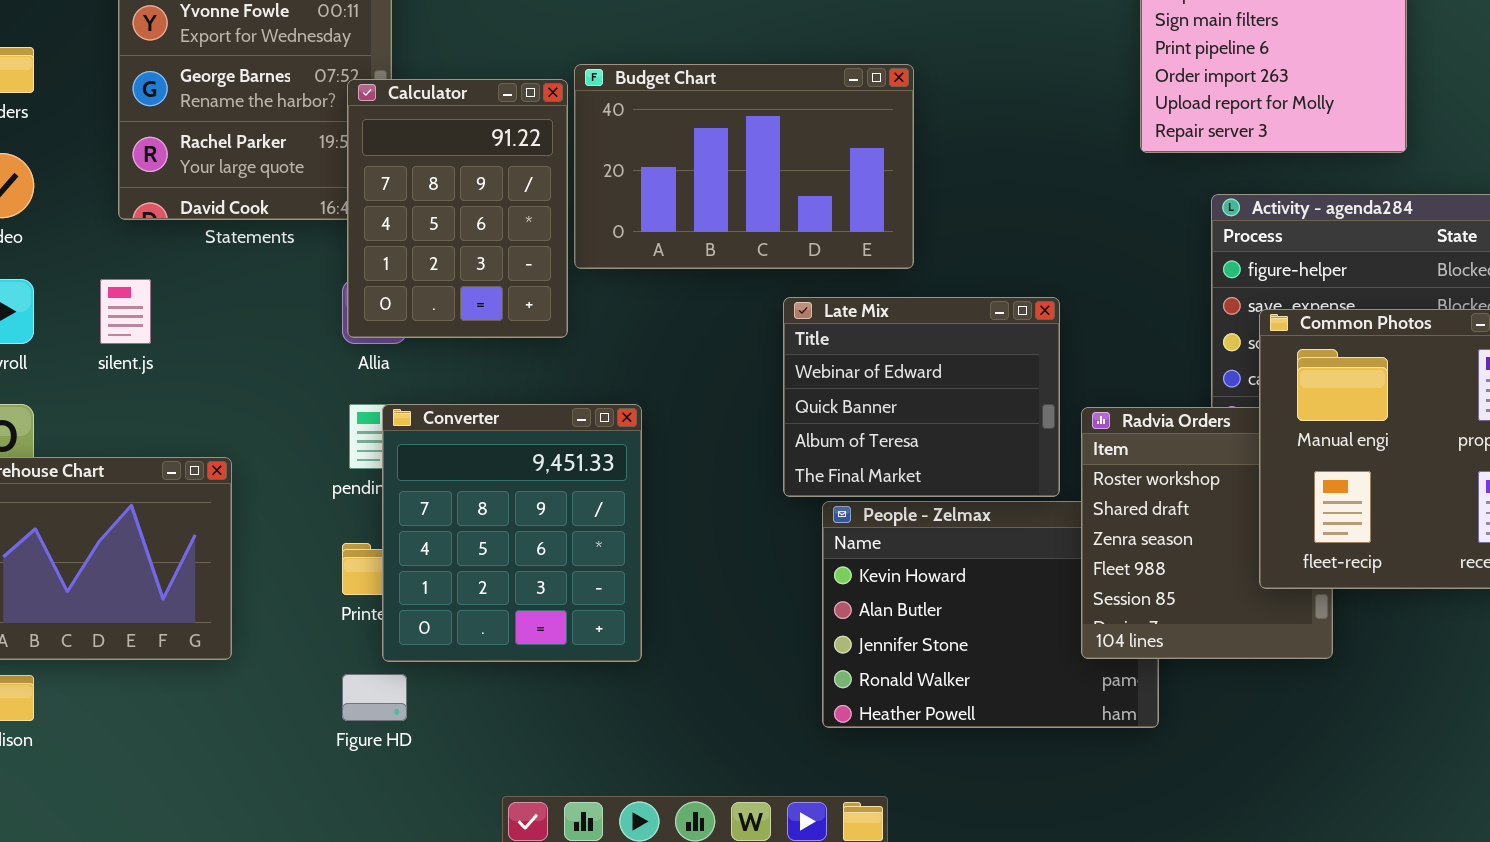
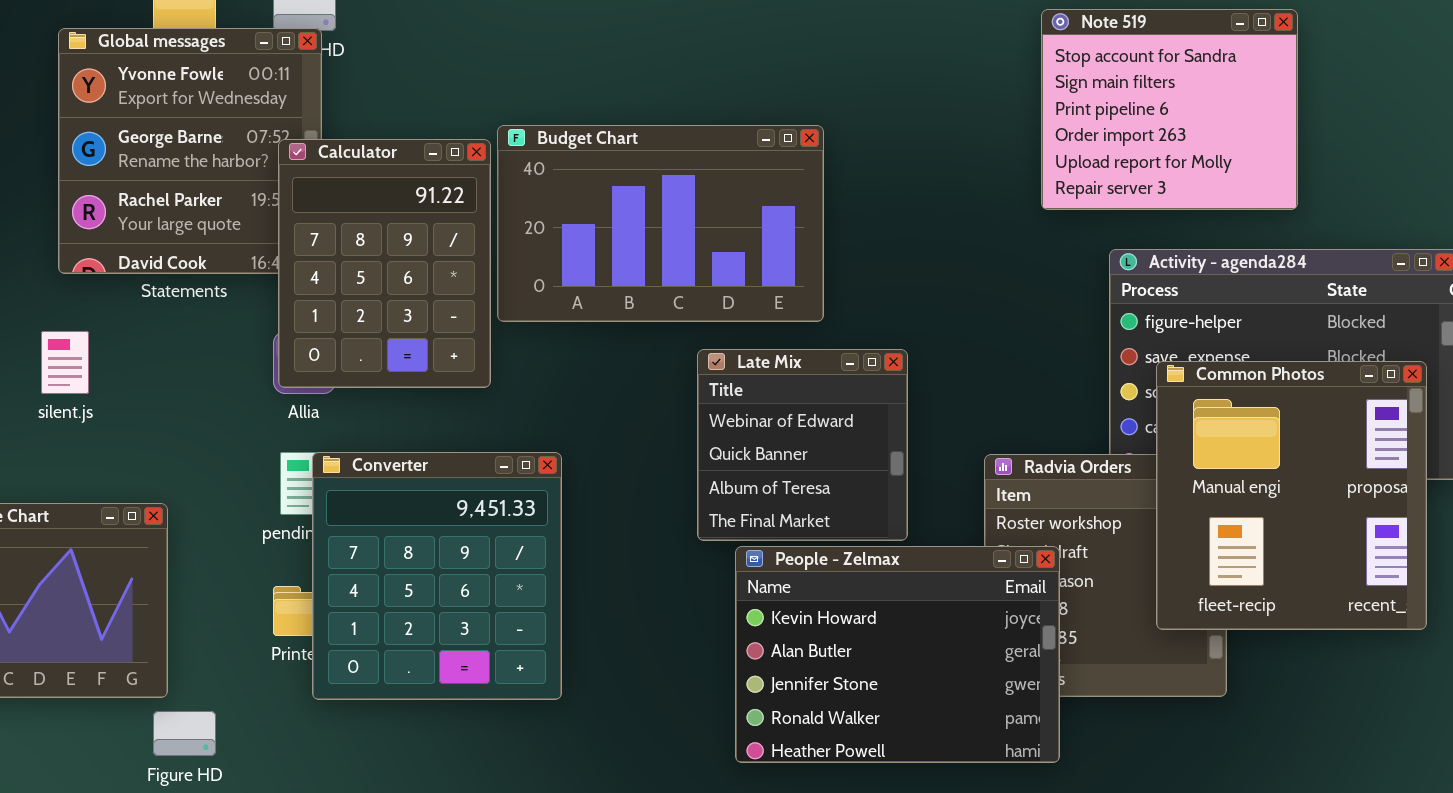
Late Mix: [783,297,1060,497] -> [697,349,908,541], resized
People - Zelmax: [822,501,1159,728] -> [735,546,1060,763], raised
Figure HD: [342,674,407,721] -> [153,711,216,756], moved

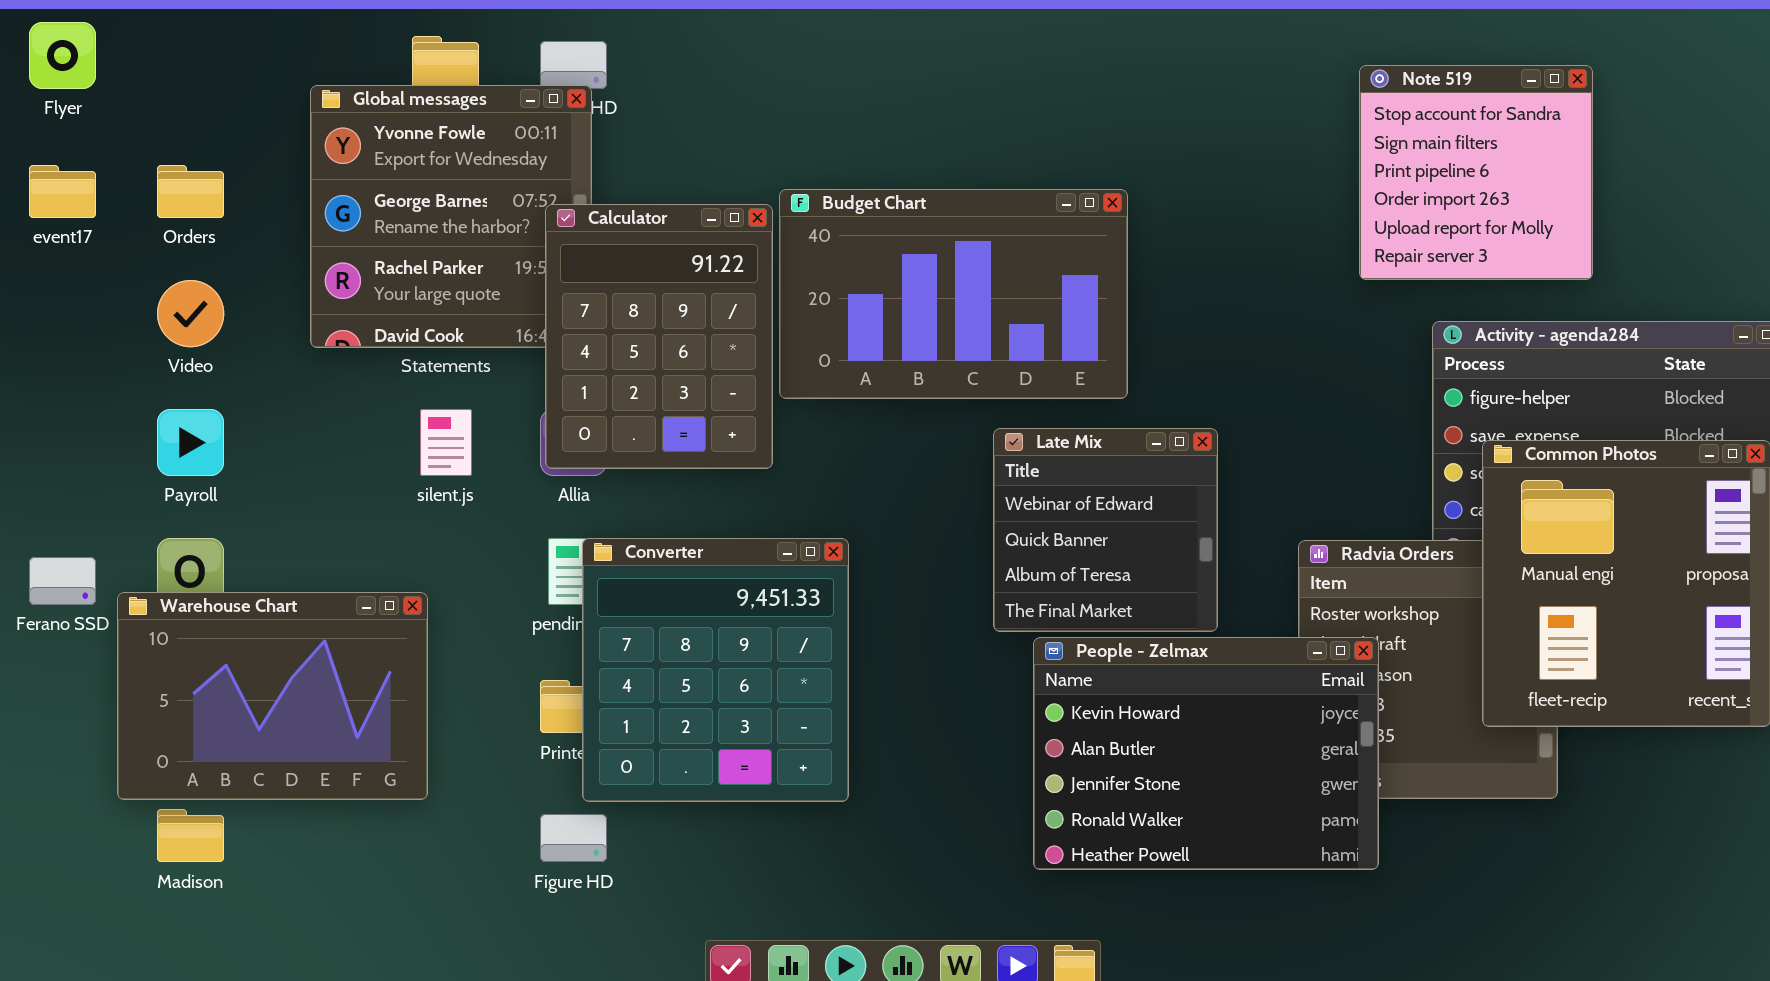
Note 519: [1041,9,1298,210] -> [1359,65,1593,280], resized
silent.js: [41,331,89,394] -> [420,409,472,476], moved
Figure HD: [153,711,216,756] -> [540,814,607,862], moved

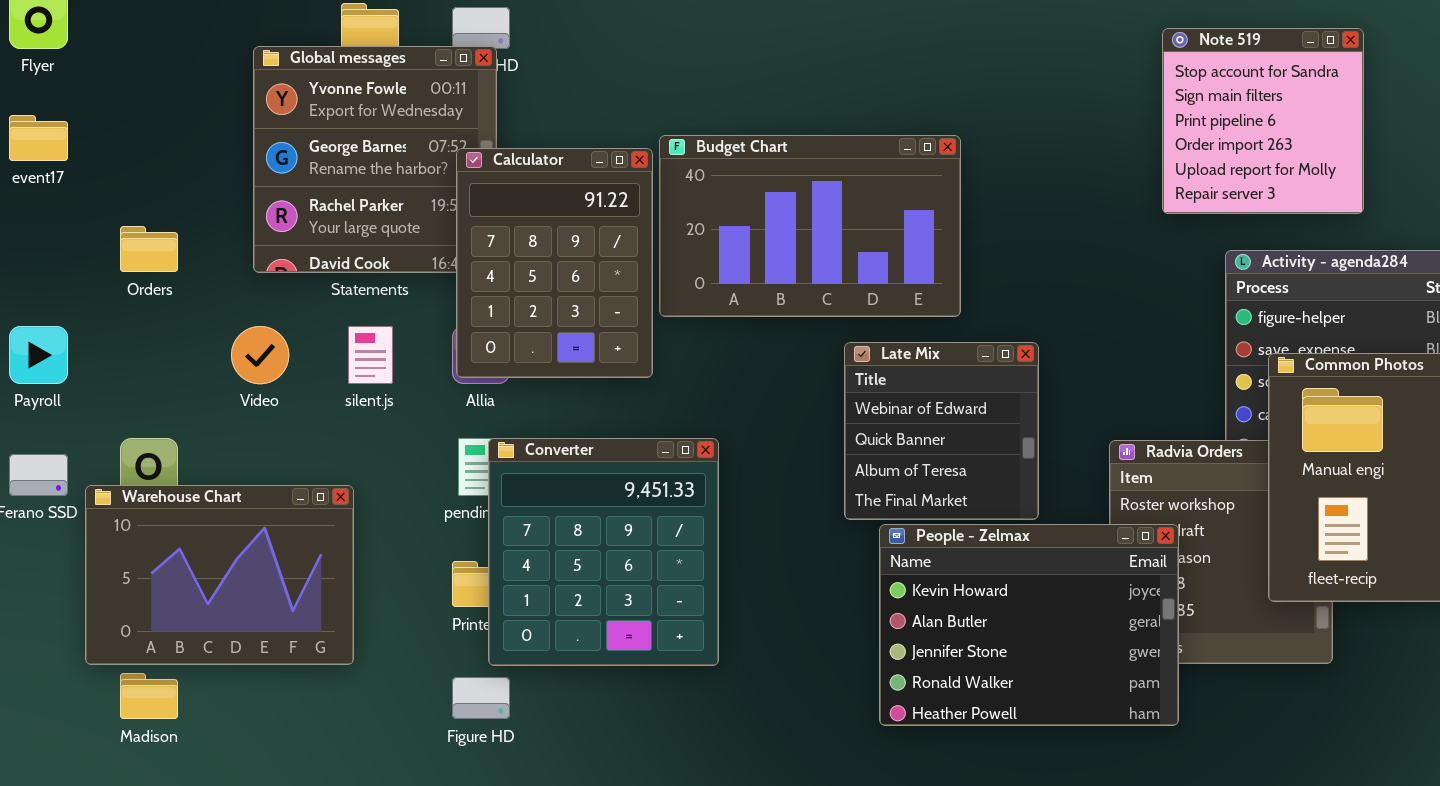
Orders: [157,165,224,218] -> [120,226,178,272], moved
Video: [157,280,224,347] -> [231,326,289,384], moved
Payroll: [157,409,224,476] -> [9,326,68,384], moved

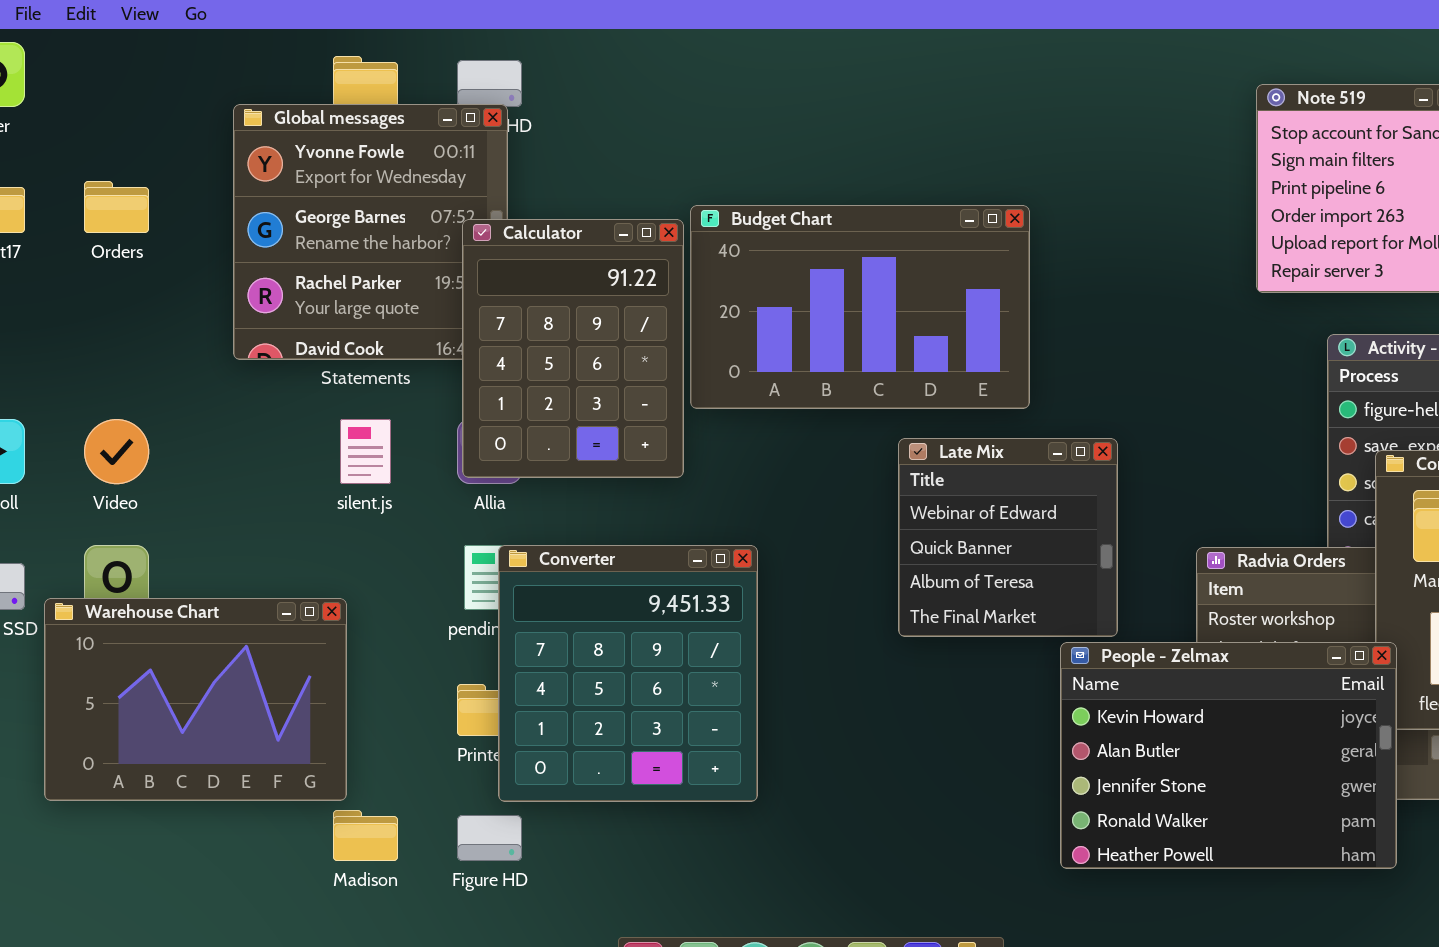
Orders: [120,226,178,272] -> [84,181,149,233], moved
Video: [231,326,289,384] -> [84,419,149,484], moved
People - Zelmax: [879,524,1179,726] -> [1060,642,1397,869], moved
Madison: [120,673,178,719] -> [333,810,398,861], moved

